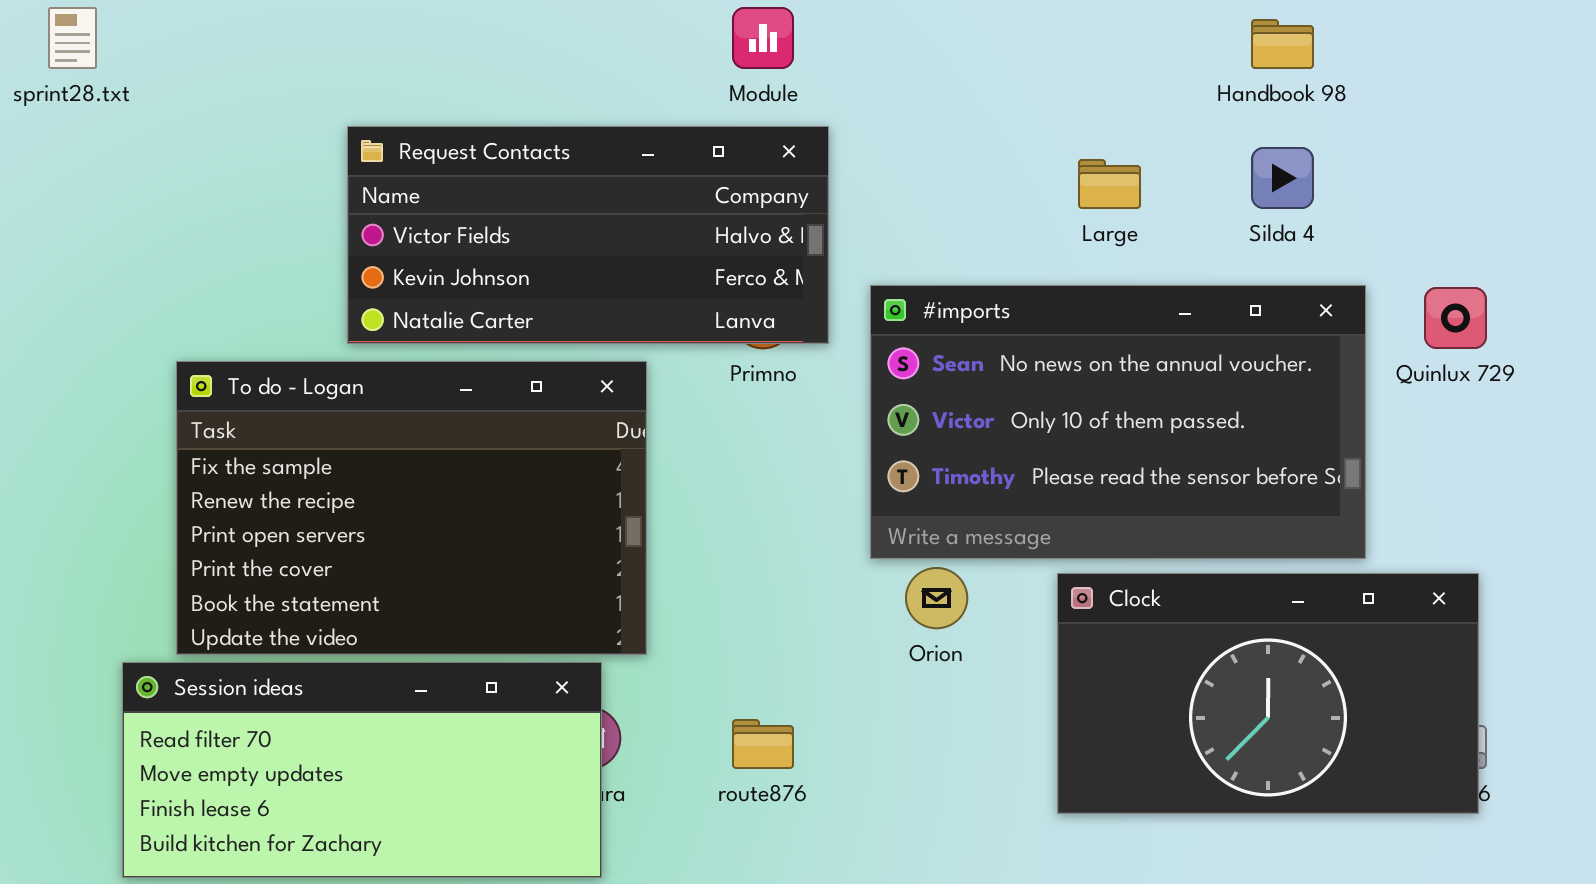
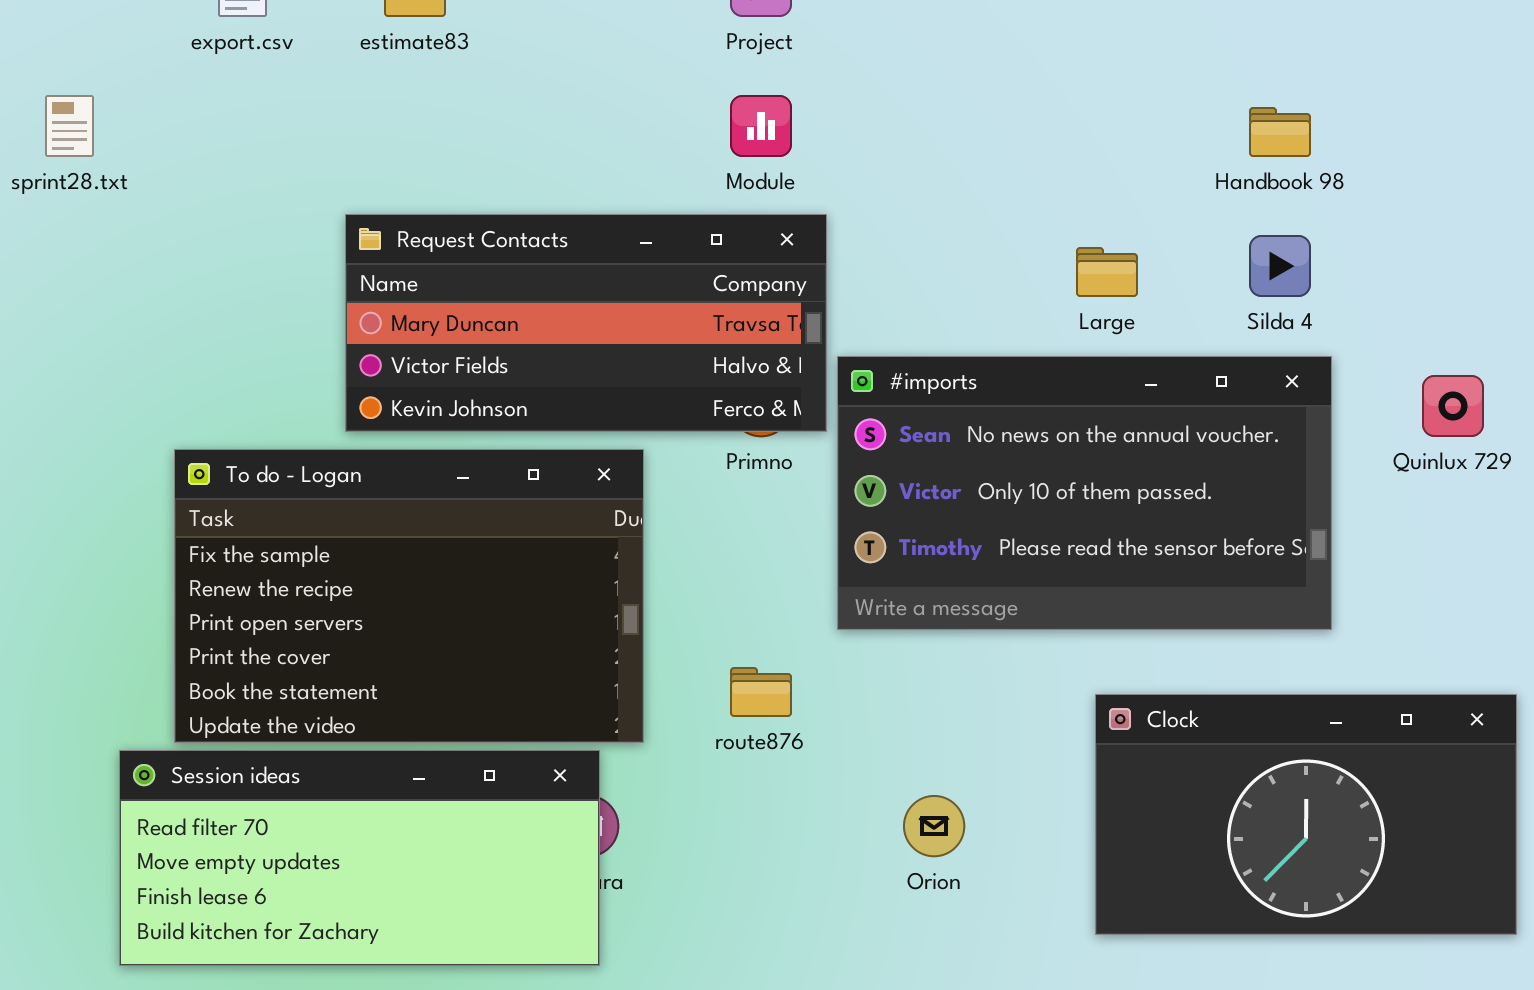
Request Contacts: [347,126,829,344] -> [345,214,827,432], scrolled up 1 row
#imports: [870,285,1366,559] -> [837,356,1332,630], moved
Orion: [905,567,968,629] -> [903,795,965,857], moved
Clock: [1057,573,1479,814] -> [1095,694,1517,935], moved
route876: [732,719,794,769] -> [730,667,792,717], moved

